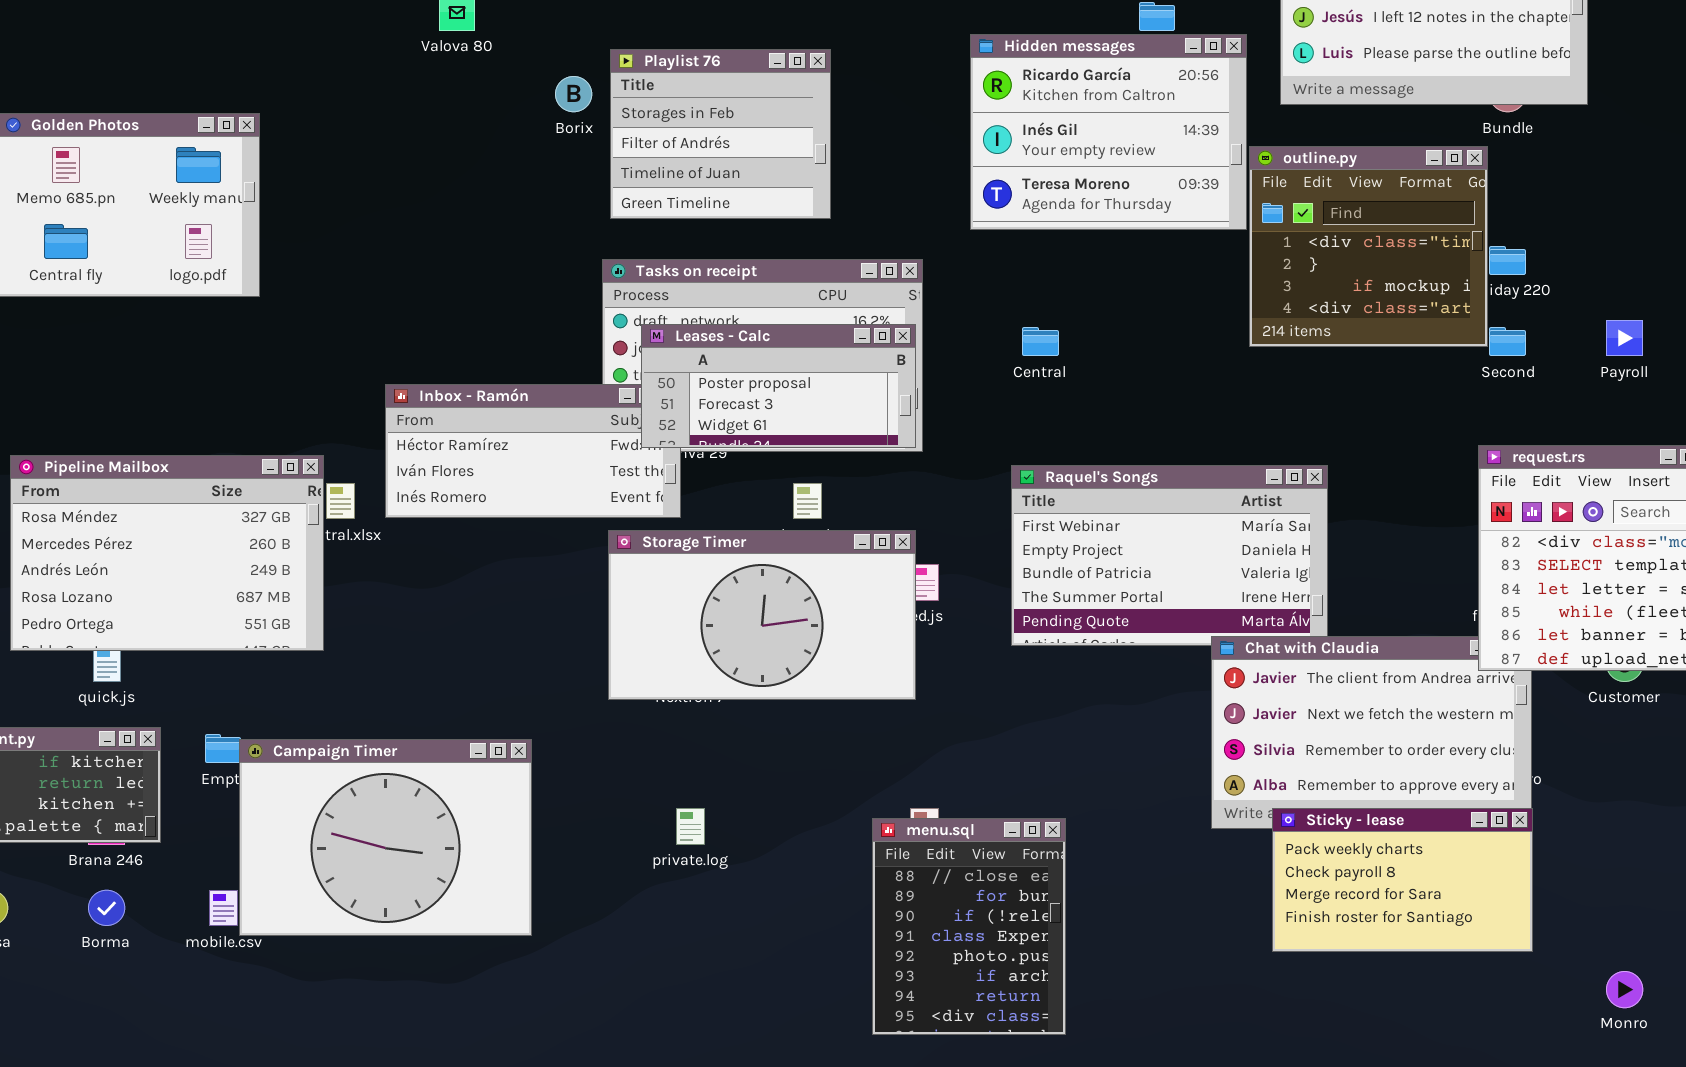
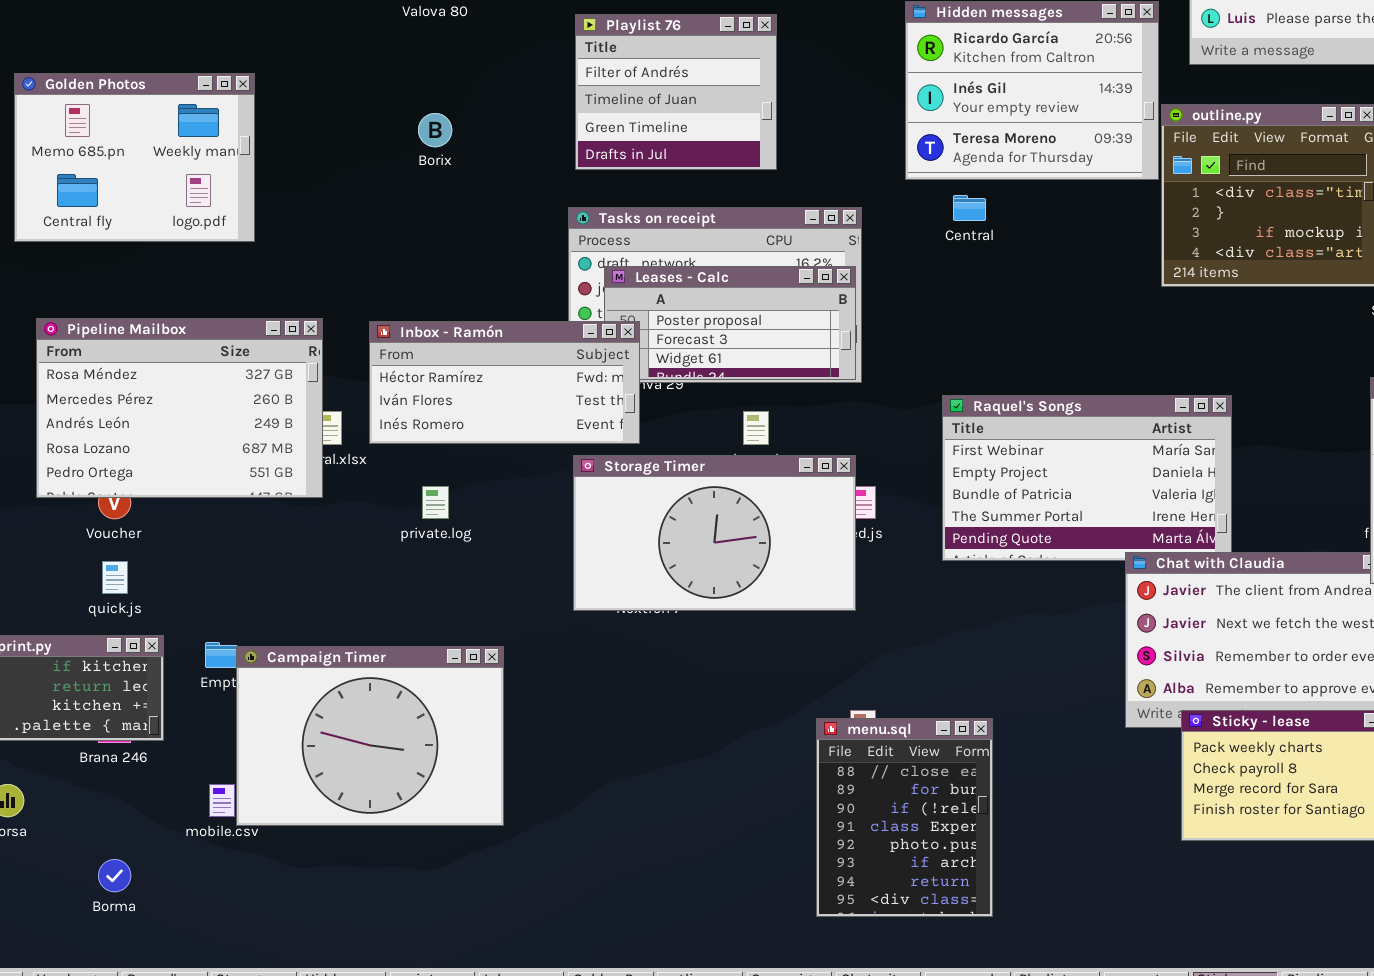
Playlist 76: [610,49,831,219] -> [575,14,777,170], scrolled down 1 row
Borix: [555,76,592,112] -> [418,113,452,147], moved
Central: [1022,327,1059,356] -> [953,195,986,221], moved
Inbox - Ramón: [385,384,681,518] -> [369,321,640,444], raised
Pipeline Mailbox: [10,455,324,651] -> [36,318,323,498], moved
private.log: [676,808,705,845] -> [422,486,449,519], moved
Borma: [88,890,125,926] -> [98,859,131,892], moved

